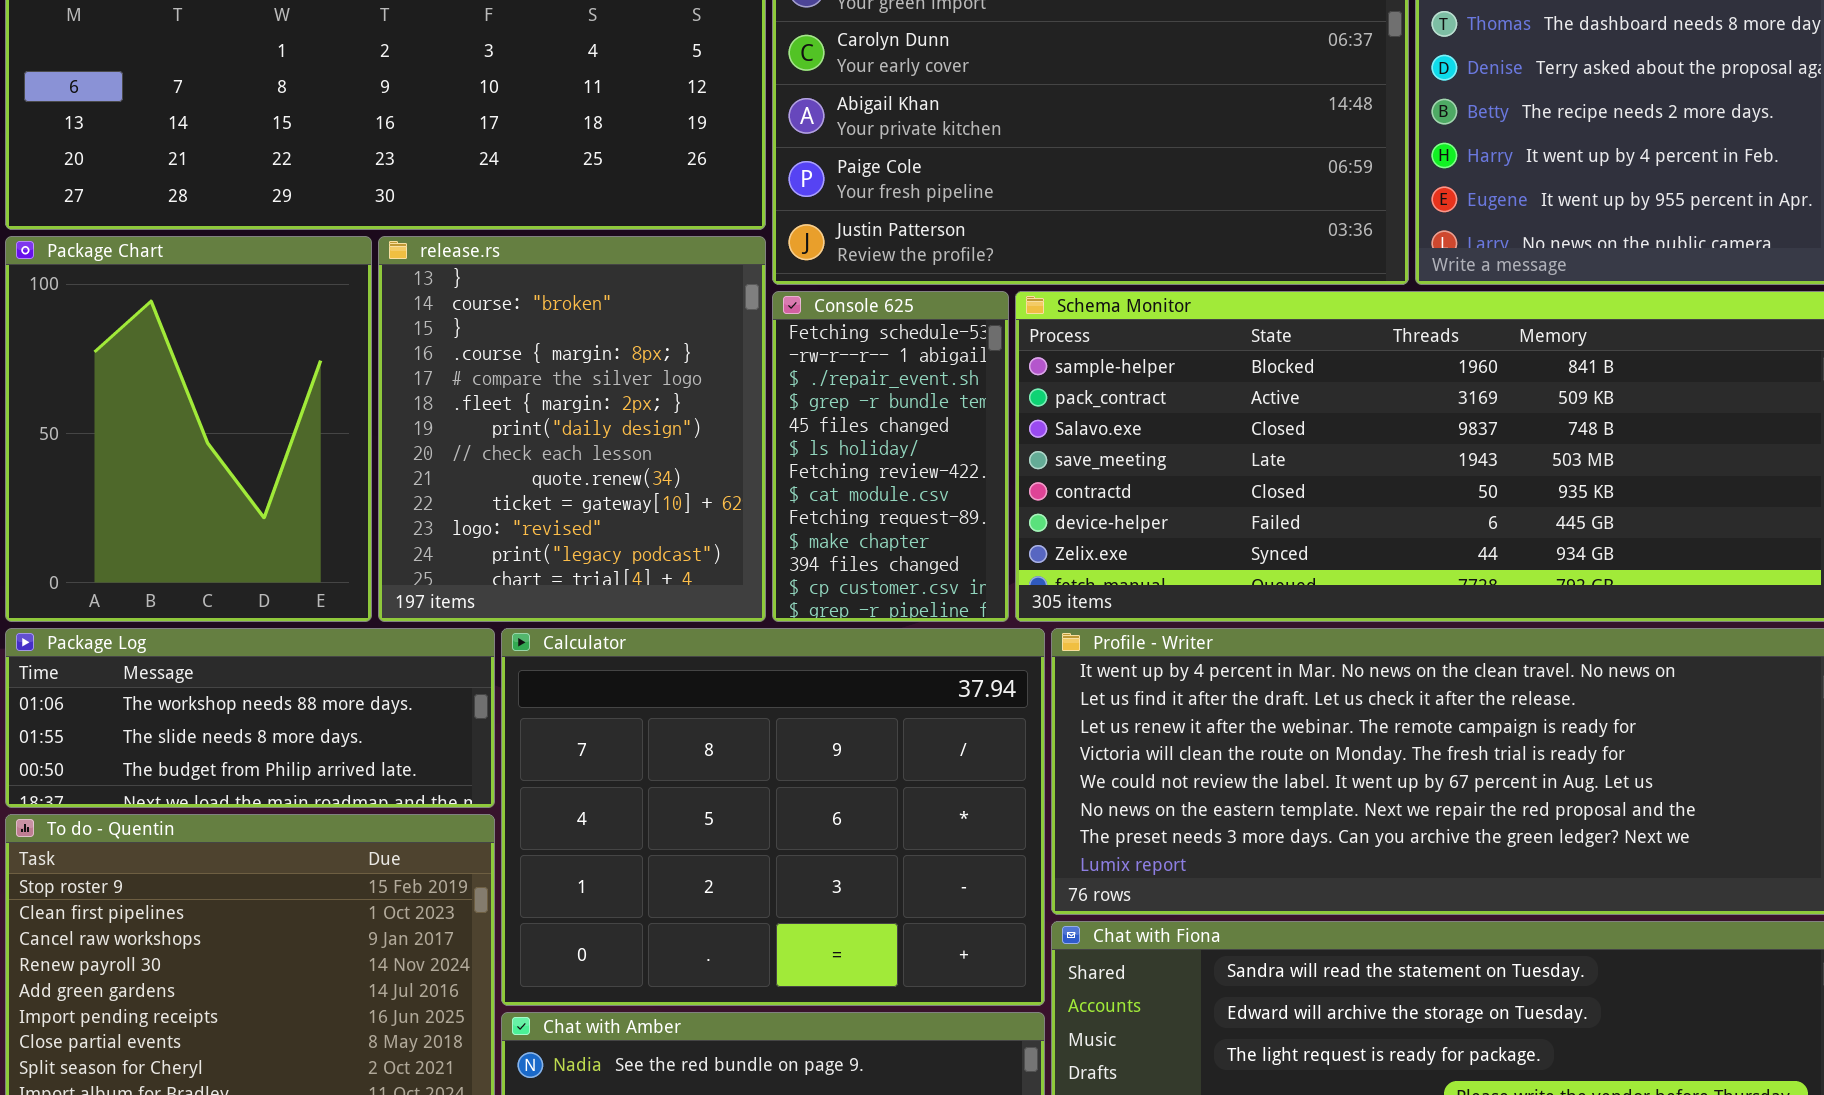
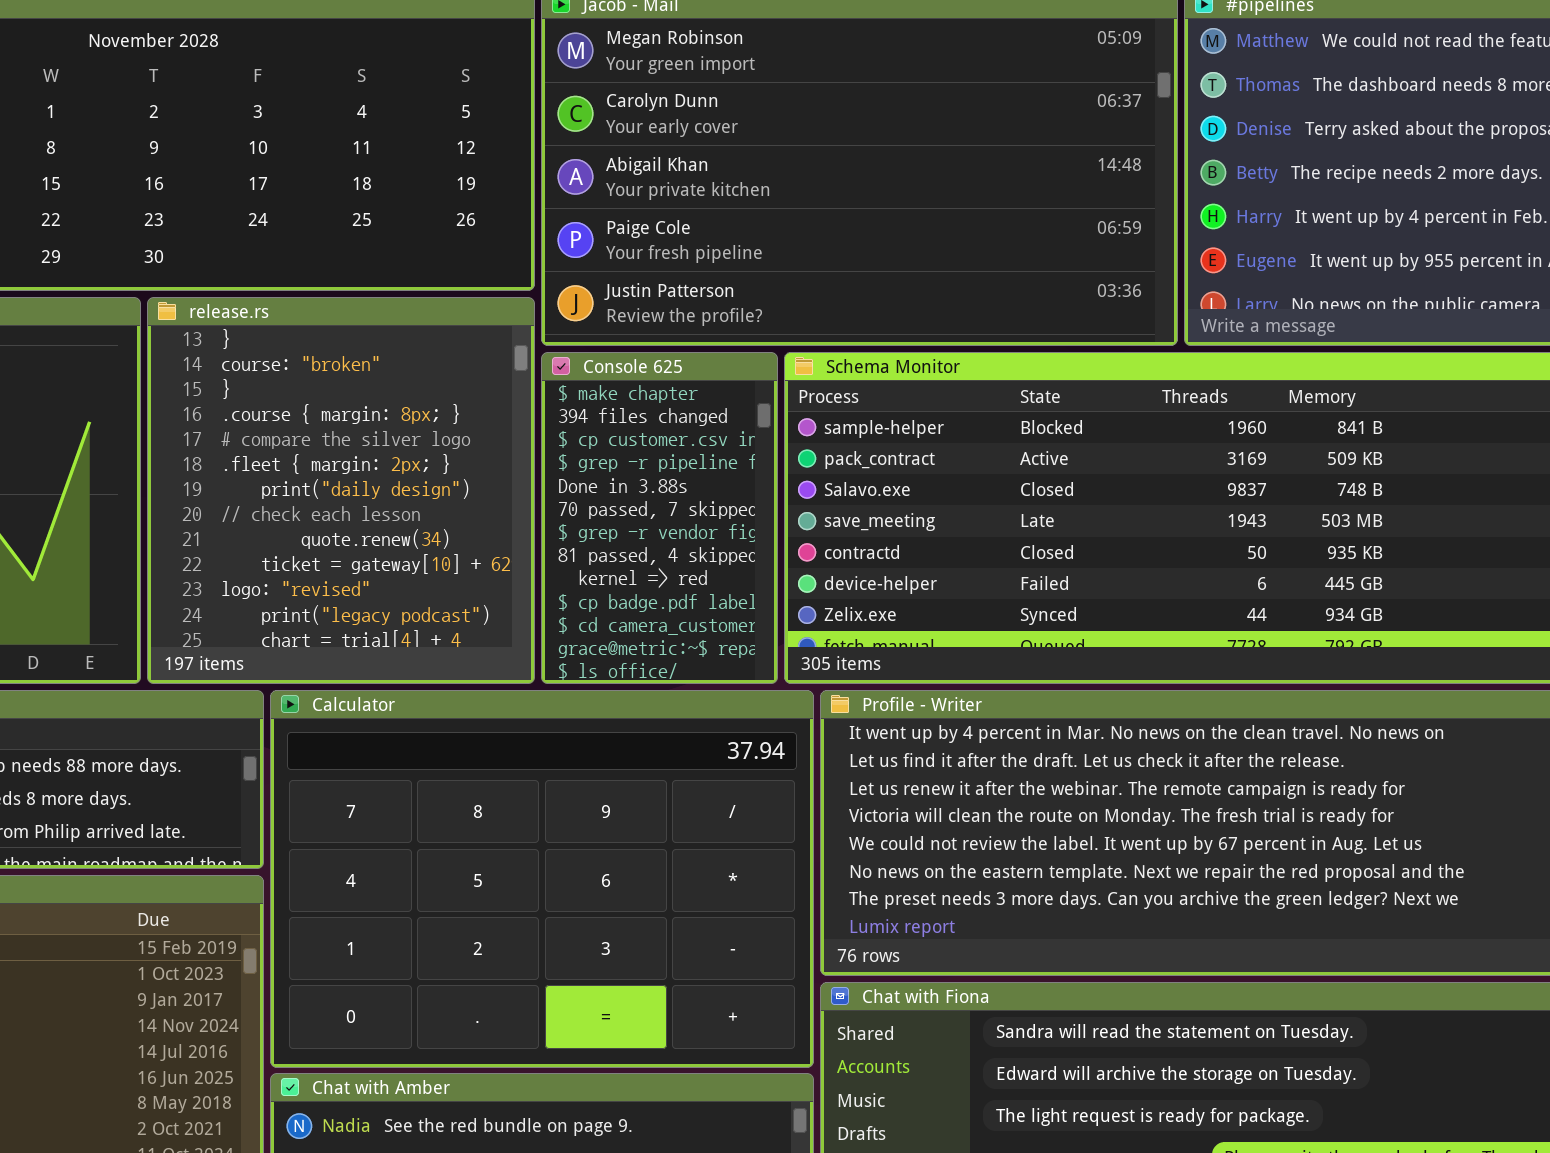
Console 625: [772,291,1009,622] -> [541,352,778,684], scrolled down 9 rows

